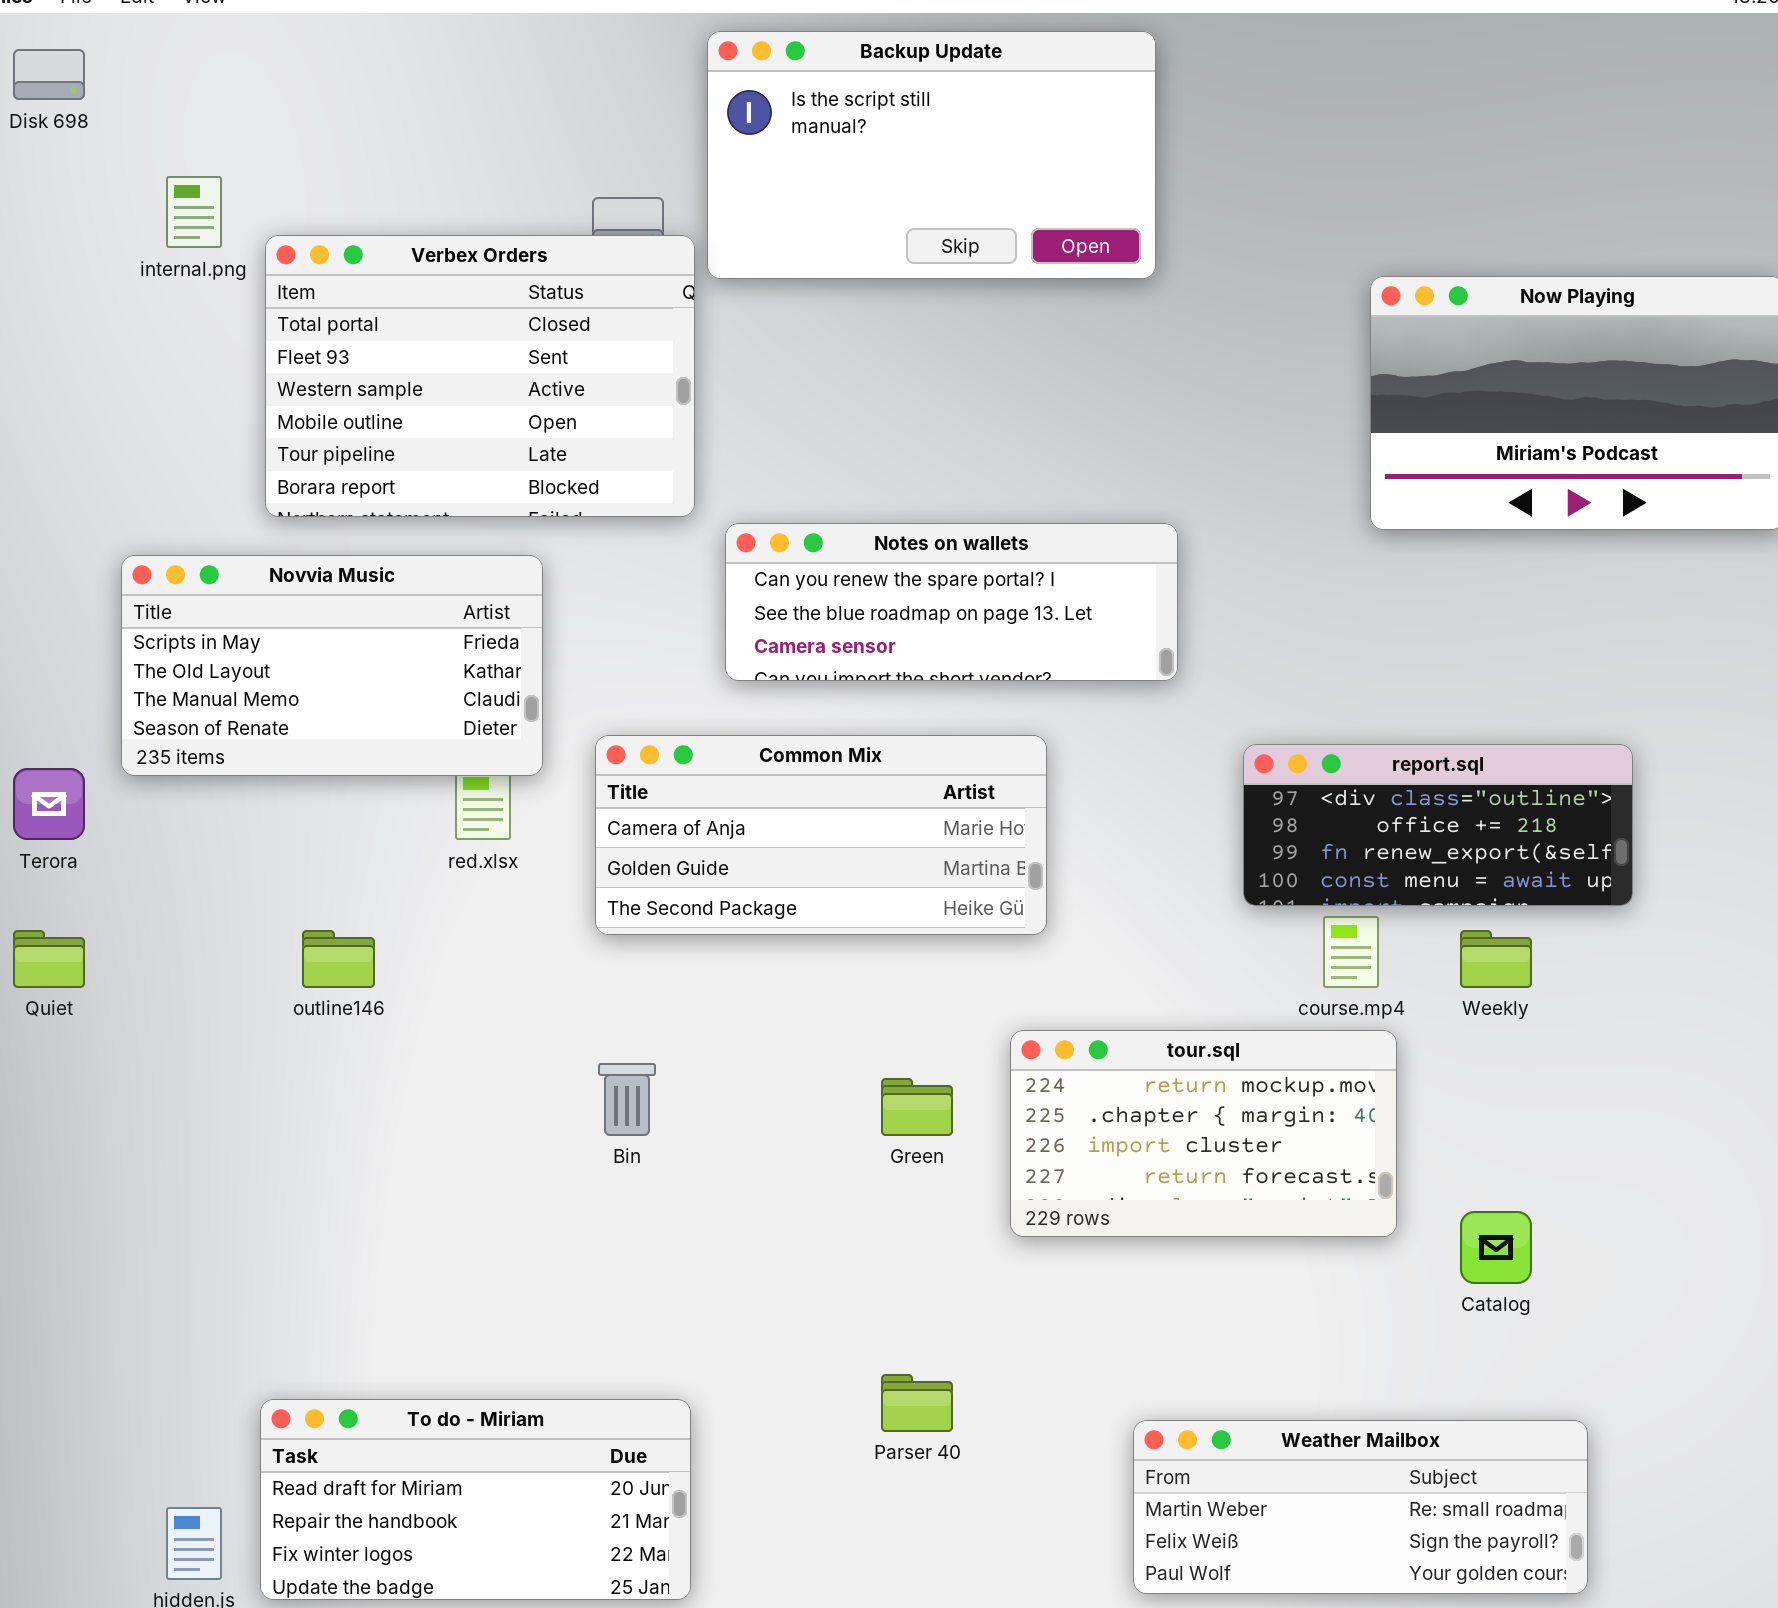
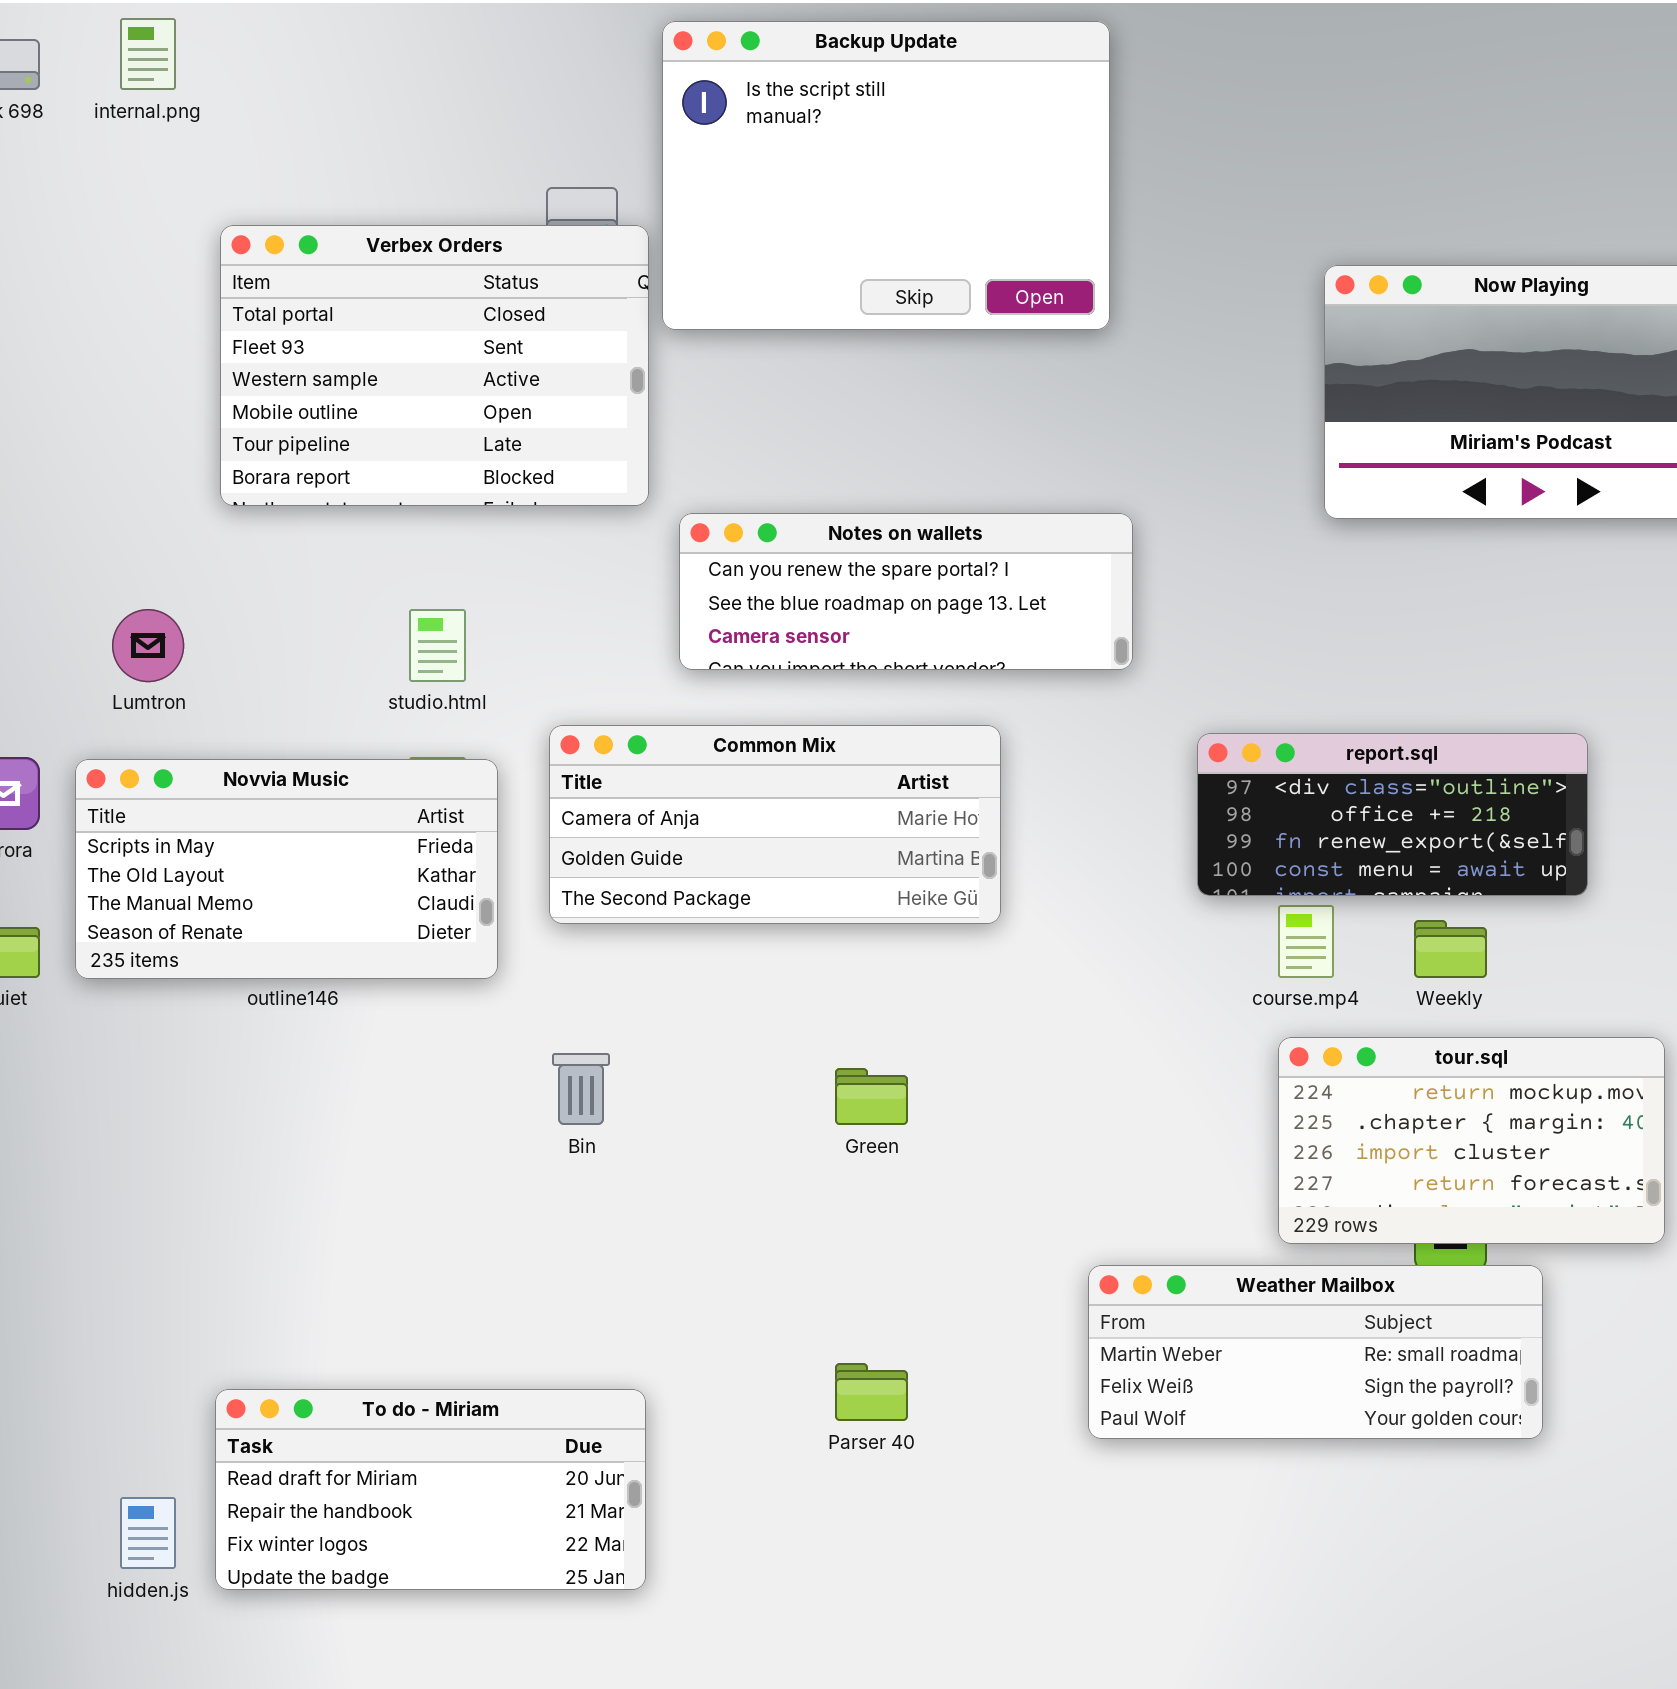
Backup Update: [707,31,1156,279] -> [662,21,1110,330], resized
internal.png: [166,176,222,248] -> [120,18,176,90], moved
Novvia Music: [121,555,543,776] -> [75,759,498,979], moved
tour.sql: [1010,1030,1397,1237] -> [1278,1037,1665,1244], moved
Weather Mailbox: [1133,1420,1588,1594] -> [1088,1265,1543,1439], moved

